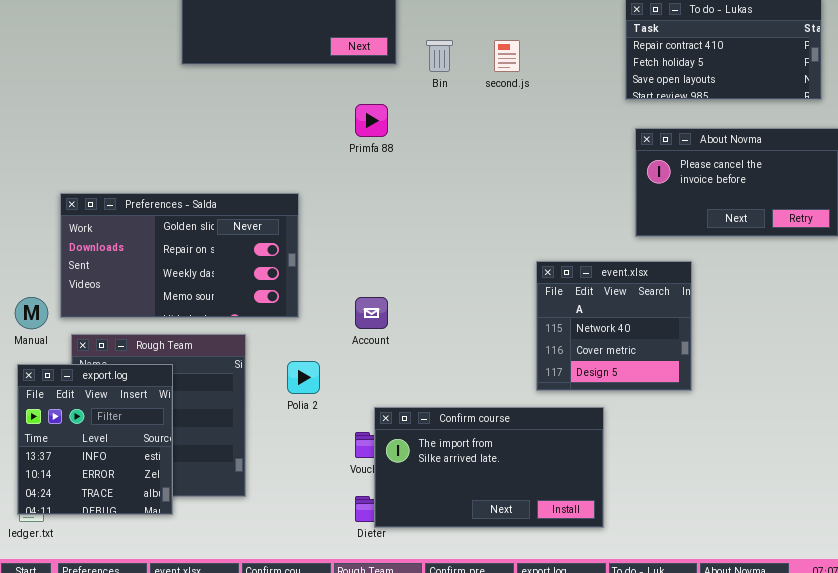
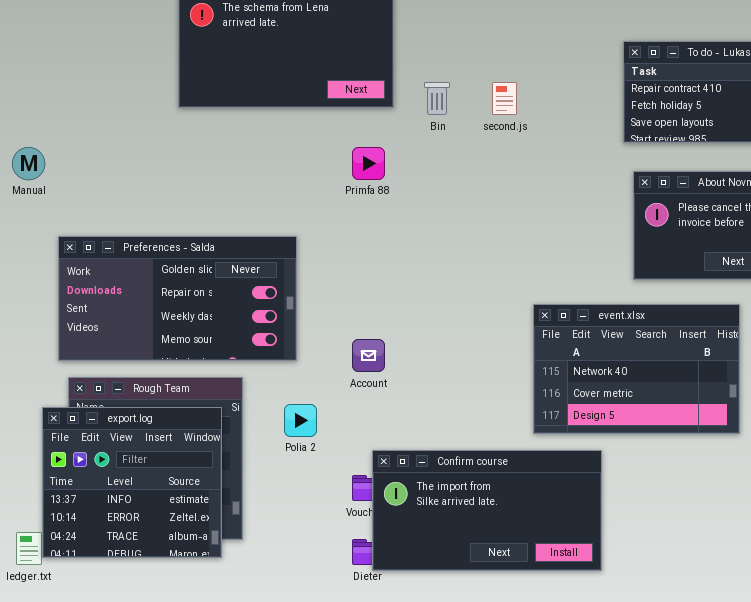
event.xlsx: [536,261,692,391] -> [533,304,740,434], resized
Manual: [15,297,48,329] -> [12,147,45,180], moved
export.log: [17,364,173,515] -> [42,407,222,558], moved, resized

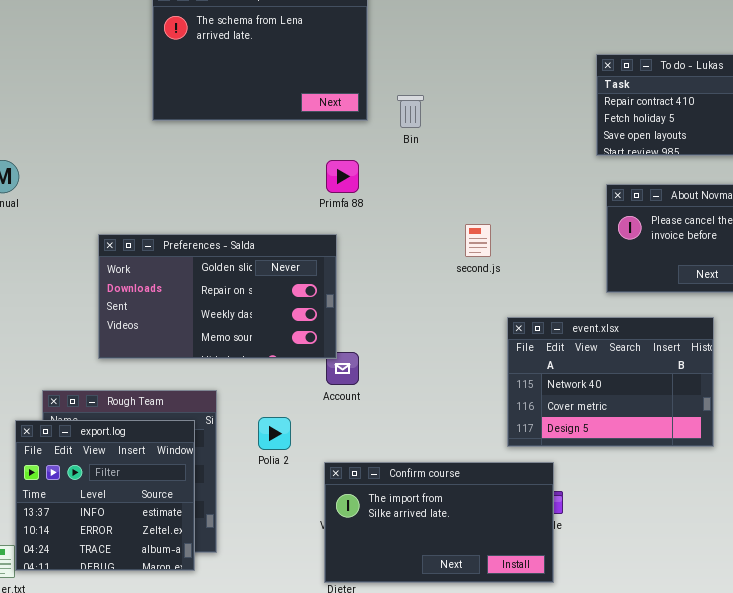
second.js: [492,82,517,115] -> [465,224,491,257], moved
Preferences - Salda: [58,236,297,361] -> [98,234,337,359], moved
Confirm course: [372,450,602,571] -> [324,462,554,583], moved

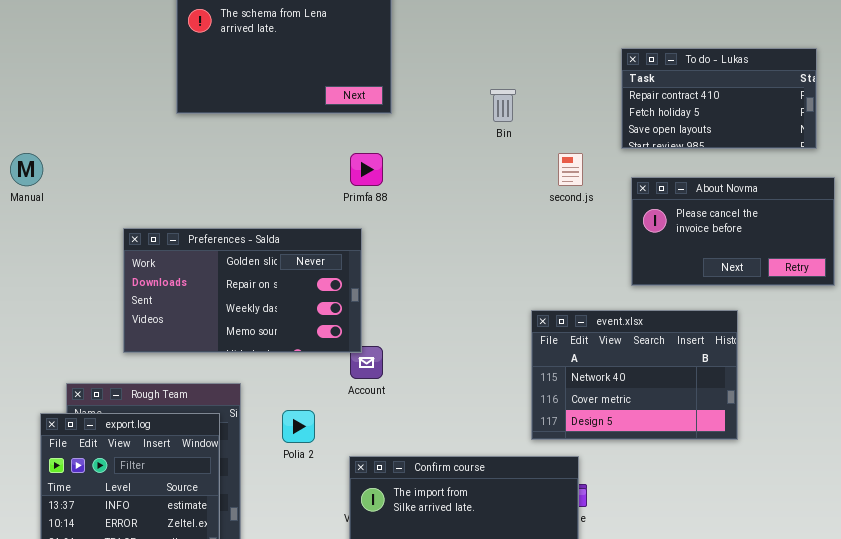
Bin: [397,95,424,128] -> [490,89,516,122], moved
second.js: [465,224,491,257] -> [558,153,583,186], moved

